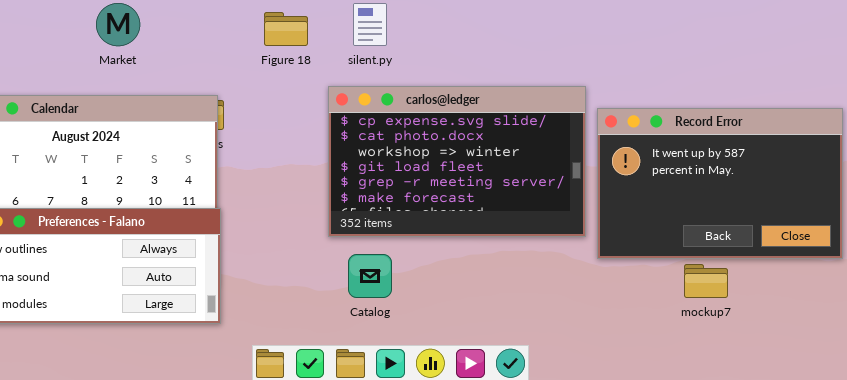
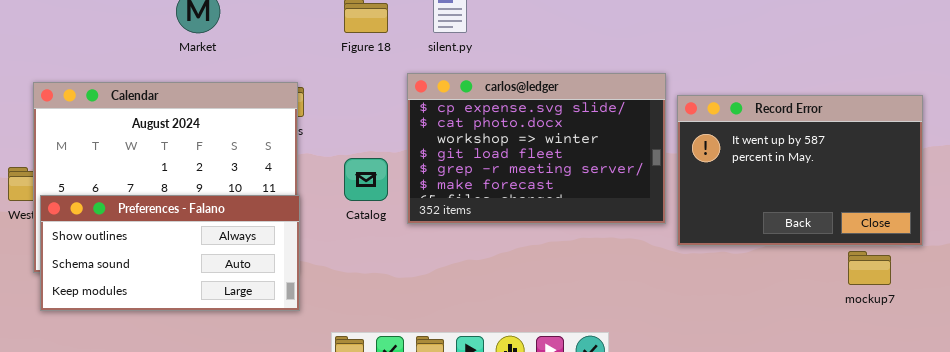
Catalog: [348,254,392,298] -> [344,158,388,201], moved
mockup7: [684,264,728,298] -> [848,251,891,285], moved

